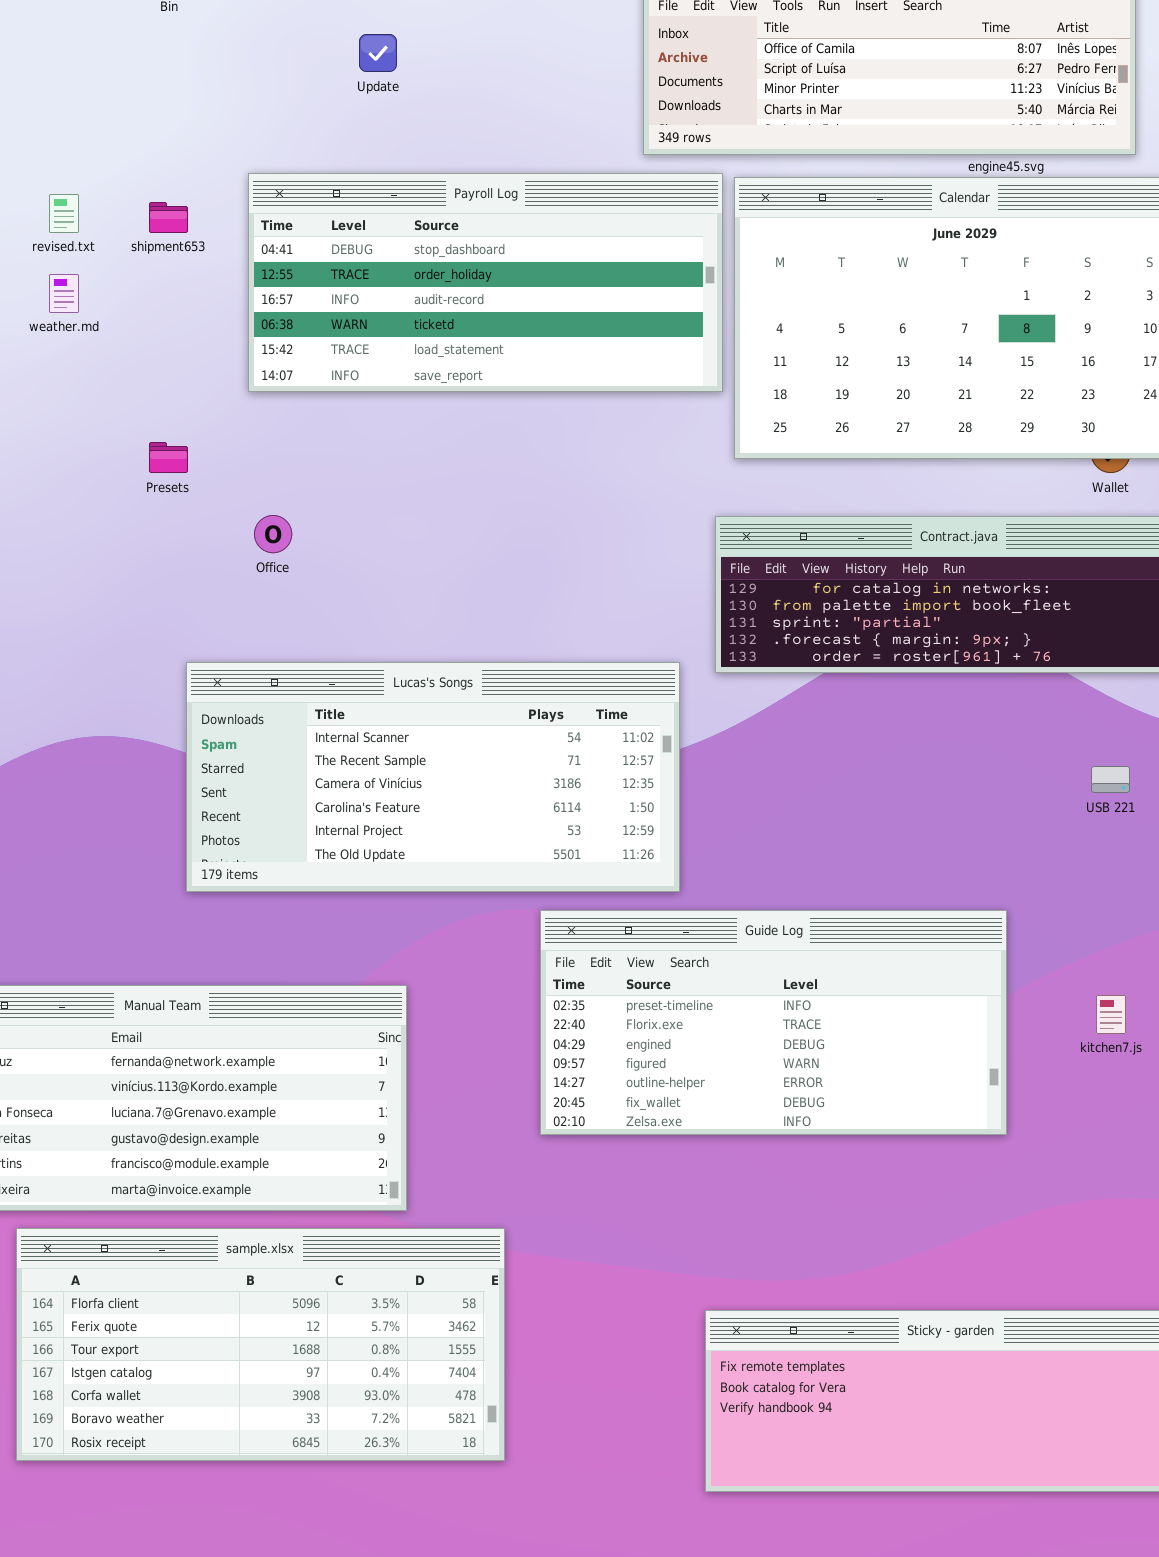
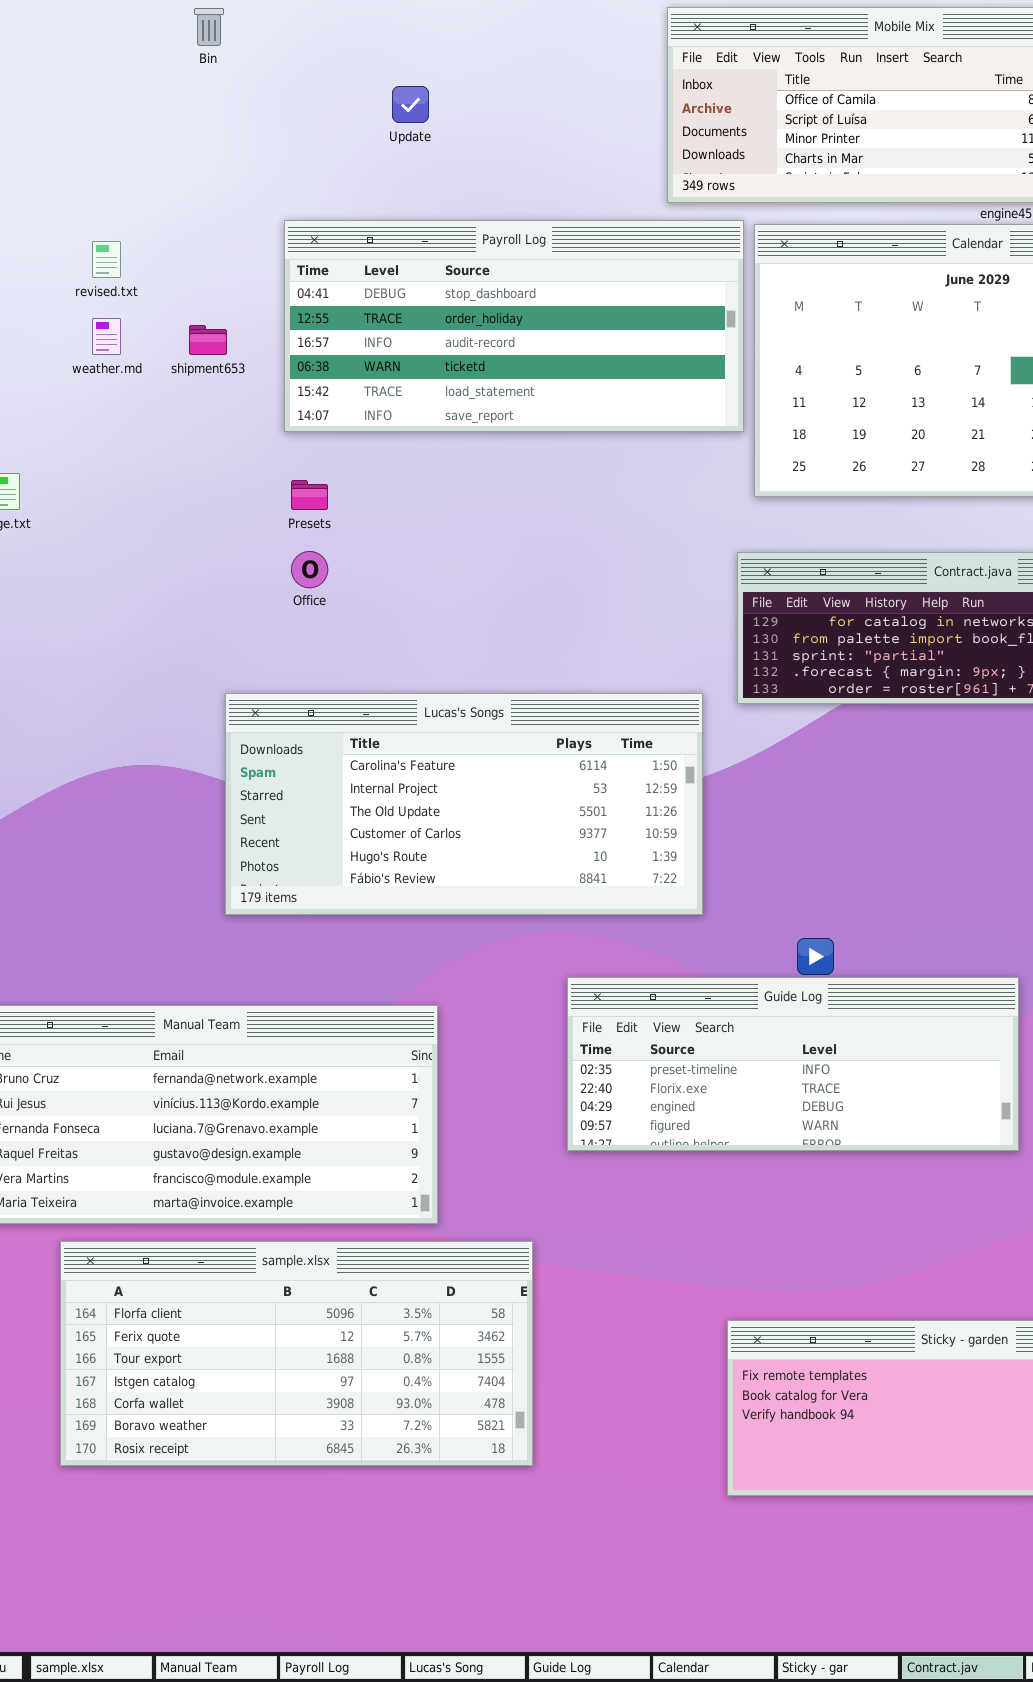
shipment653: [149,202,188,233] -> [189,325,227,355], moved
Presets: [149,442,188,473] -> [291,480,328,510], moved
Lucas's Songs: [186,662,680,892] -> [225,693,703,915], scrolled down 3 rows
Guide Log: [540,910,1007,1135] -> [567,977,1019,1151], resized

